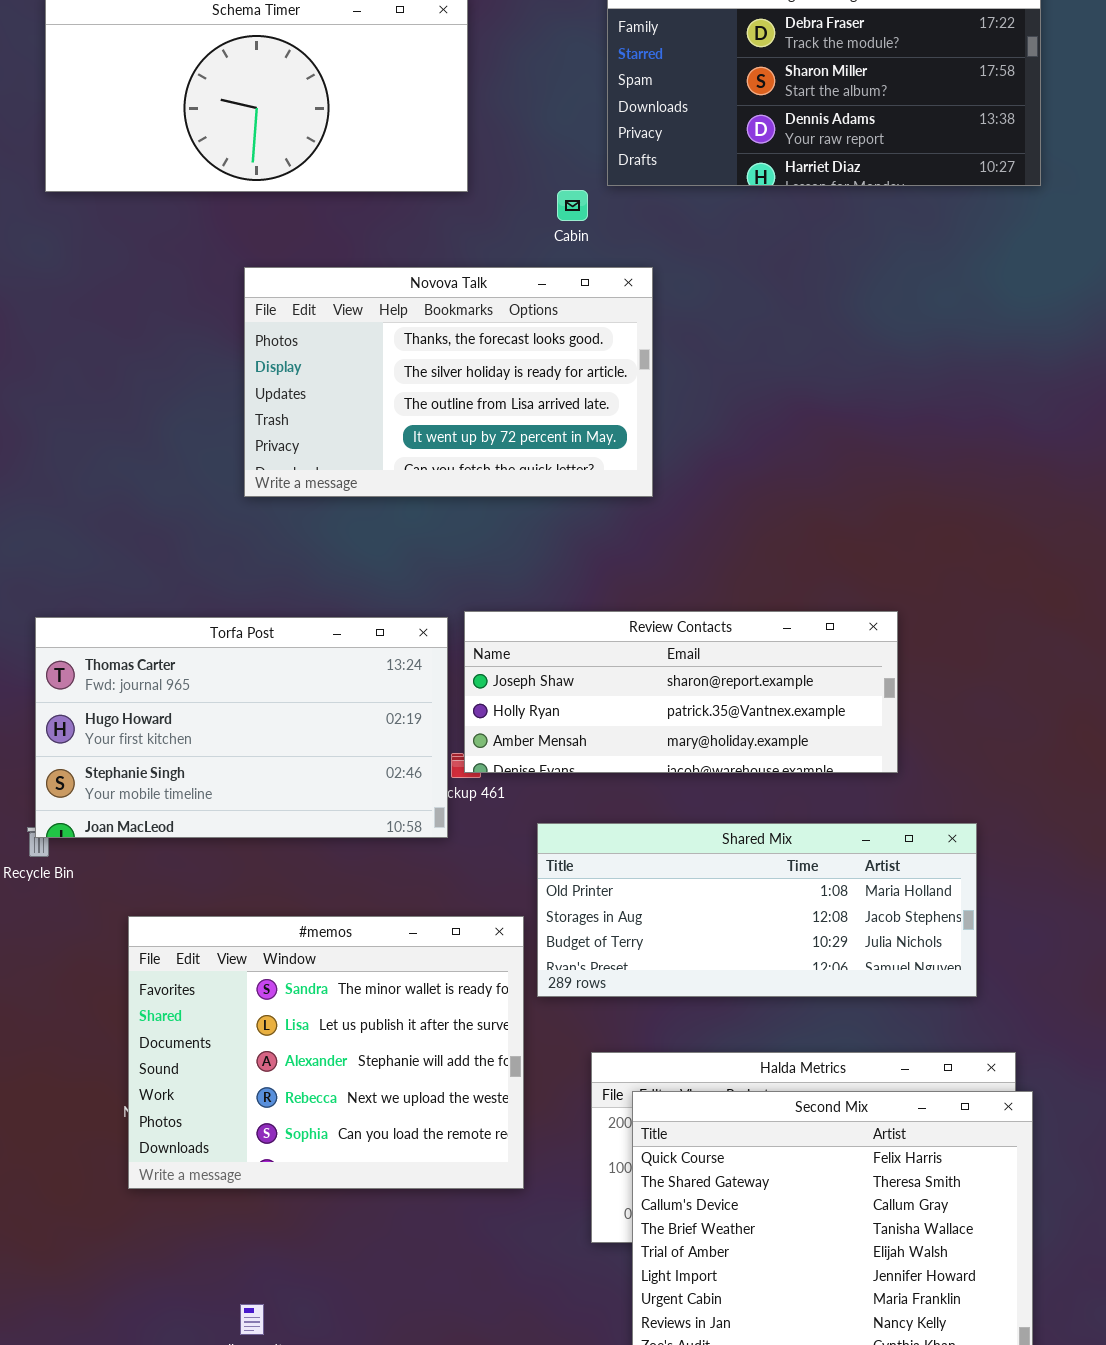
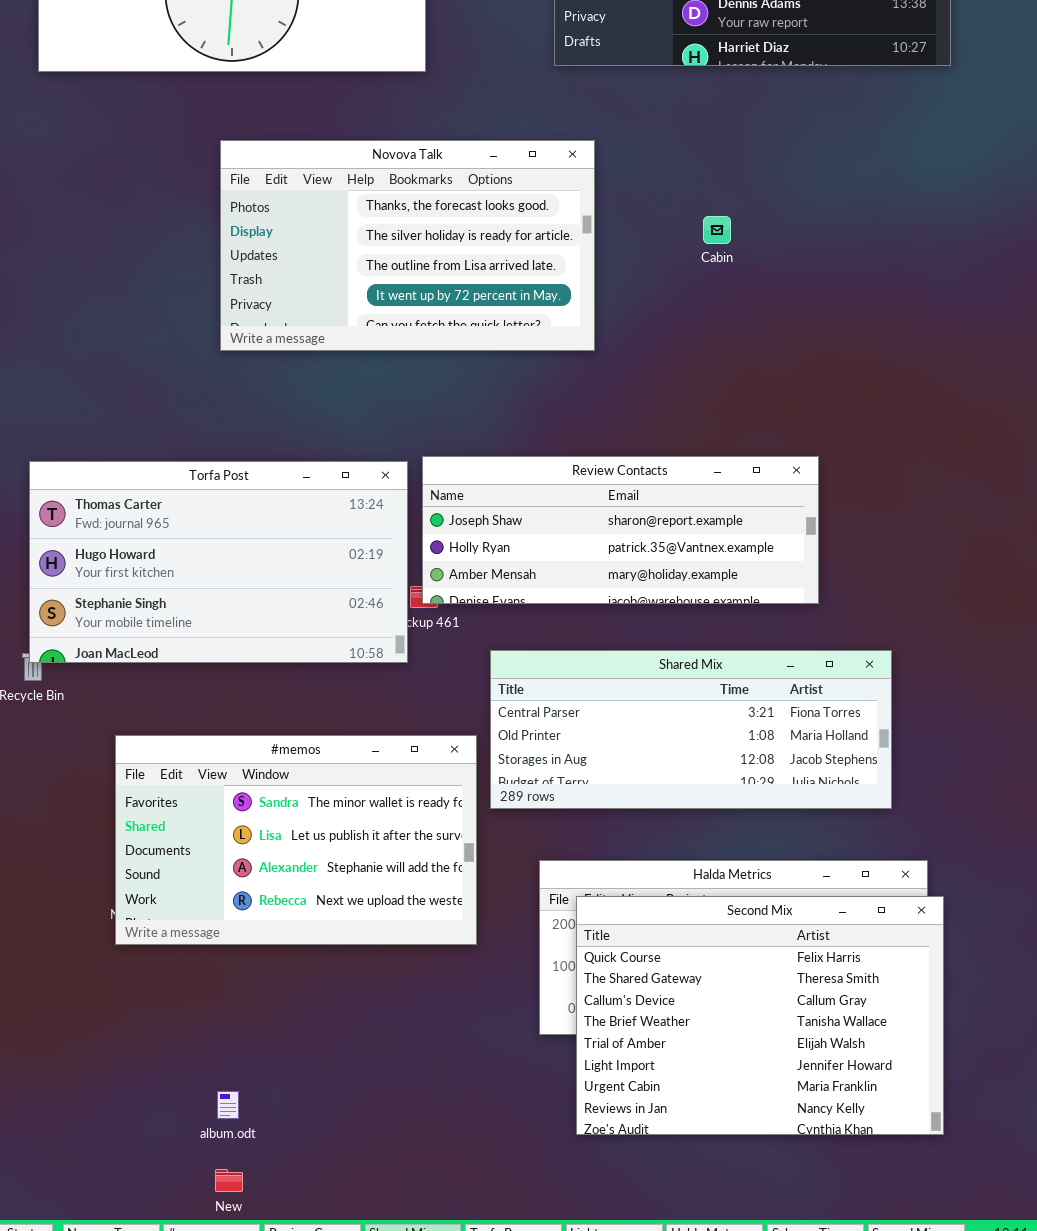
Cabin: [557,190,588,221] -> [703,216,731,244], moved
Shared Mix: [537,823,977,997] -> [490,650,892,809], scrolled up 1 row
#memos: [128,916,524,1189] -> [115,735,477,945], resized

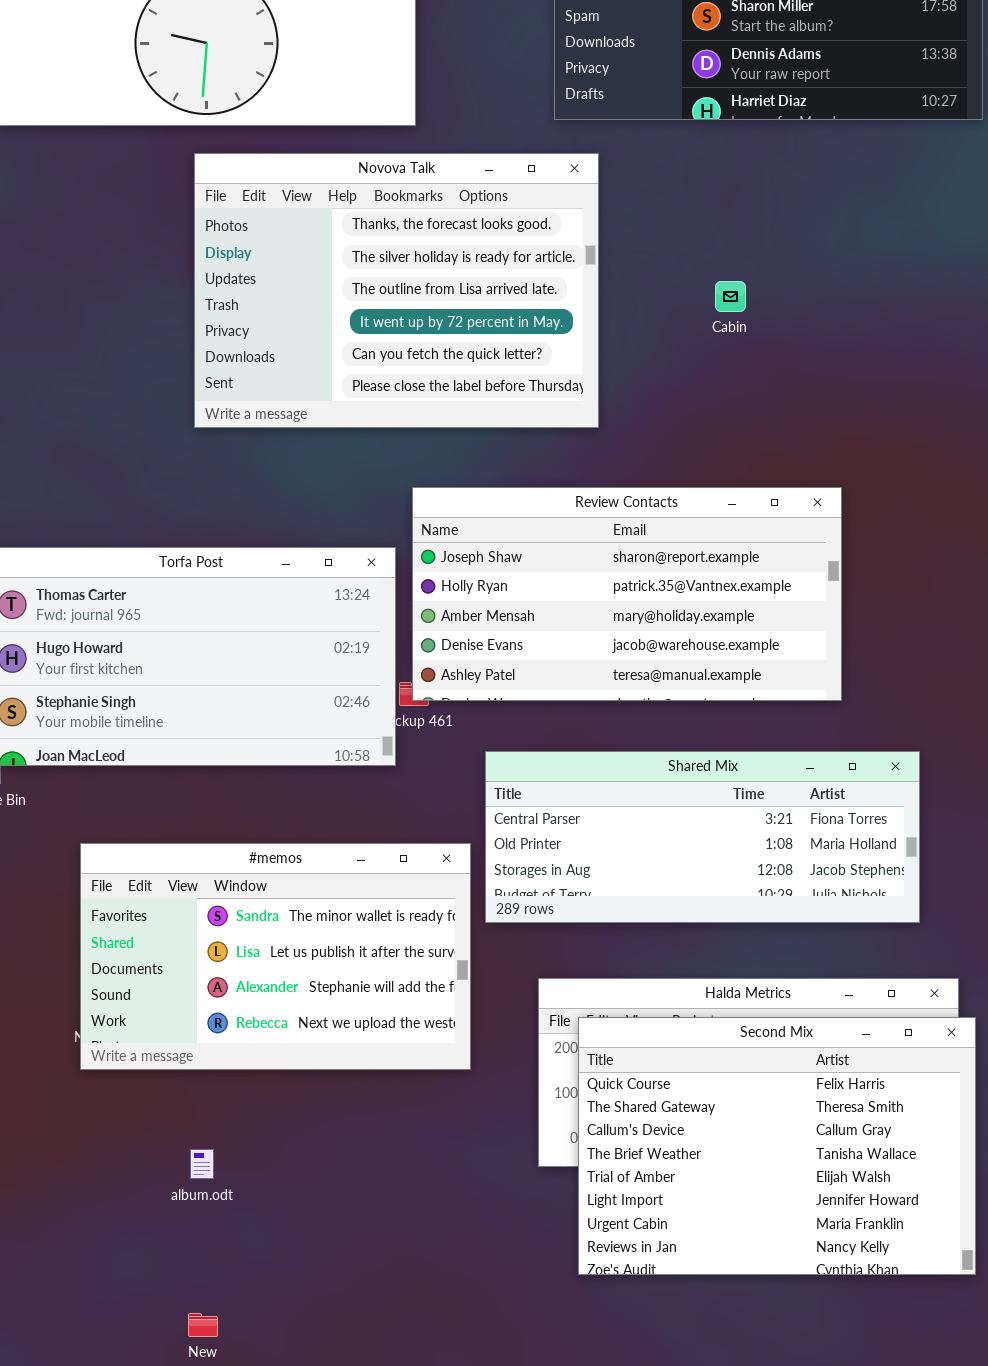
Novova Talk: [220,140,595,351] -> [194,153,599,428], resized
Review Contacts: [422,456,819,604] -> [412,487,842,701], resized
album.odt: [217,1091,239,1119] -> [190,1149,214,1179], moved

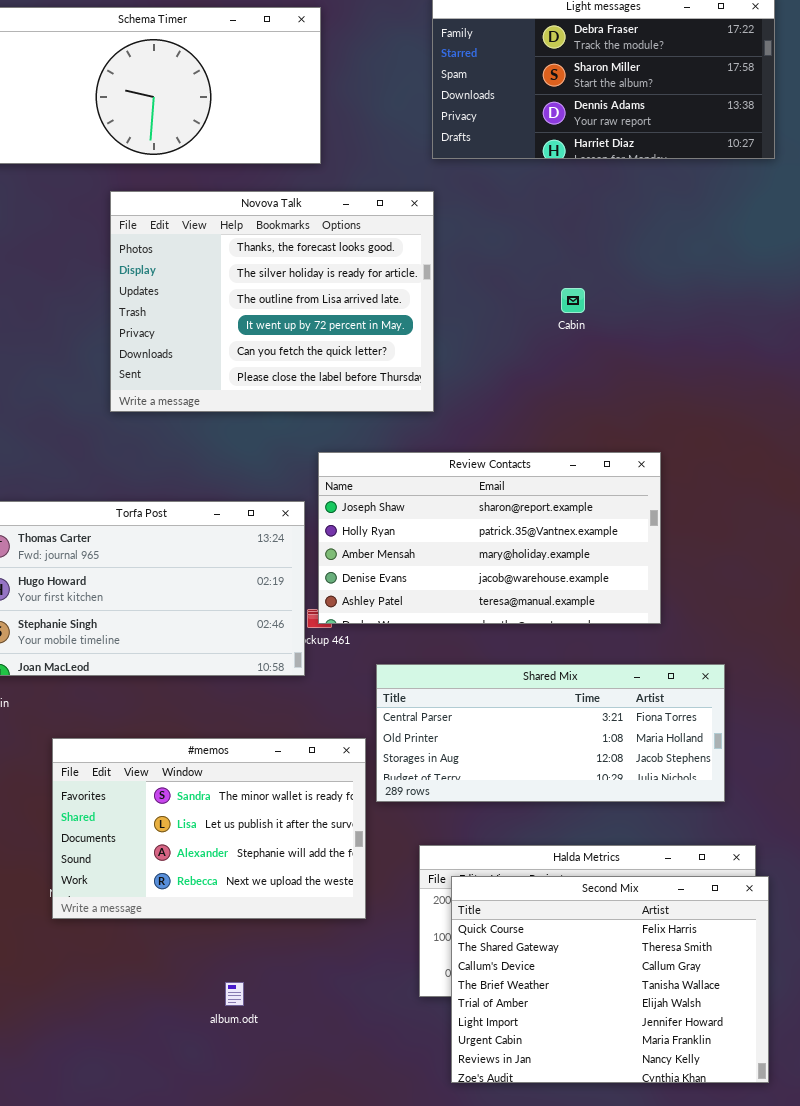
Novova Talk: [194,153,599,428] -> [110,191,434,412], moved
album.odt: [190,1149,214,1179] -> [225,982,244,1006], moved

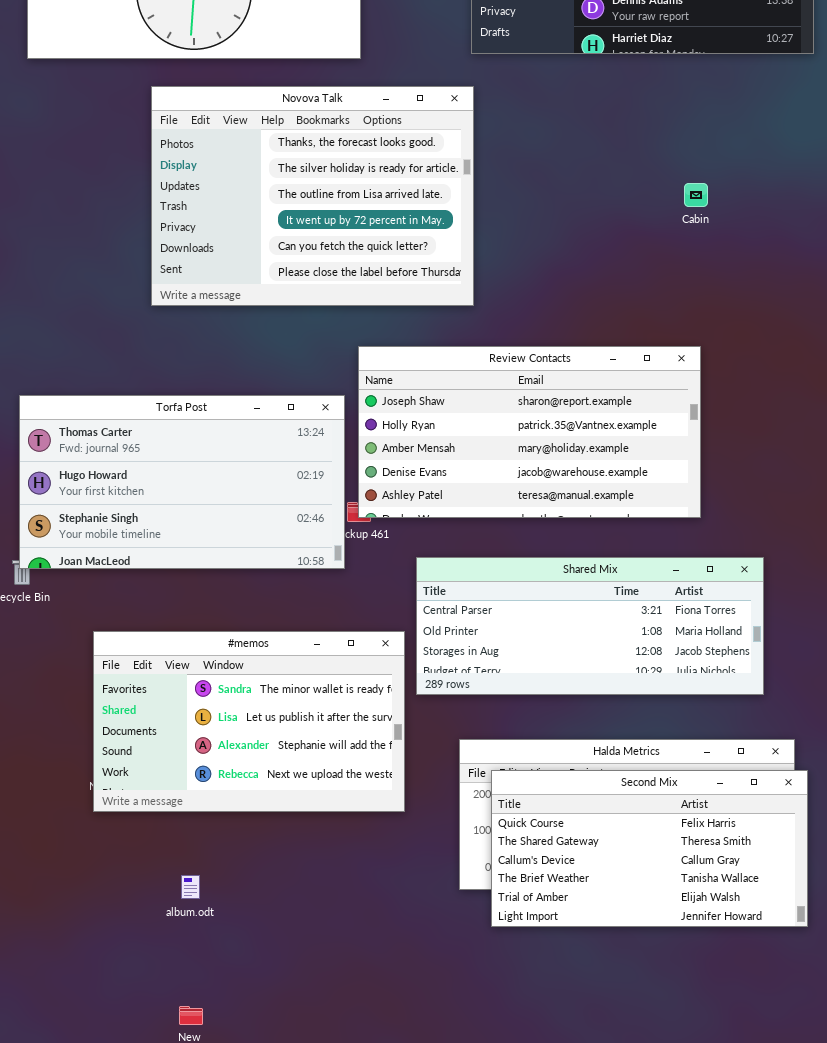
Cabin: [561,288,585,313] -> [684,183,708,207], moved
Second Mix: [451,876,769,1083] -> [491,770,808,927], resized
album.odt: [225,982,244,1006] -> [181,875,200,899], moved

